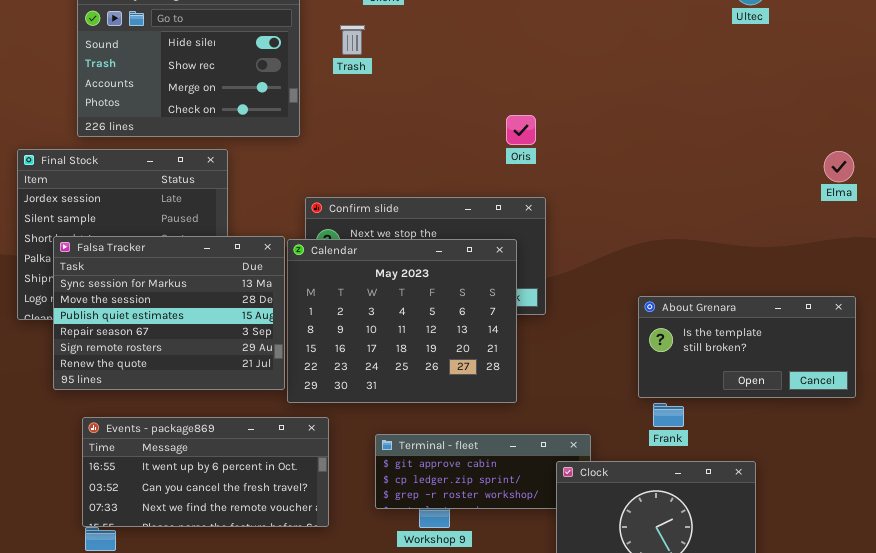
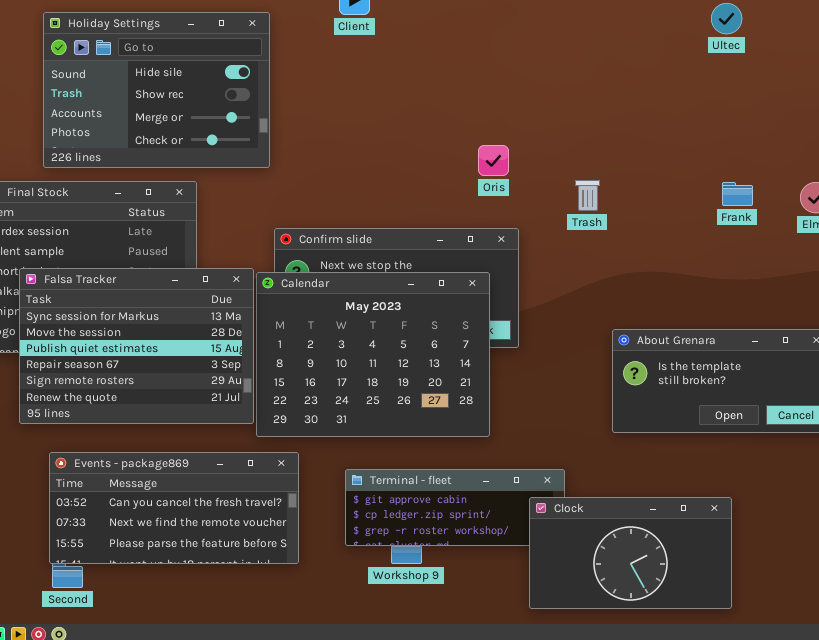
Trash: [340,25,365,55] -> [575,180,600,211], moved
Frank: [653,403,684,427] -> [722,182,753,206], moved
Events - package869: [82,417,329,527] -> [49,452,299,564], scrolled down 1 row

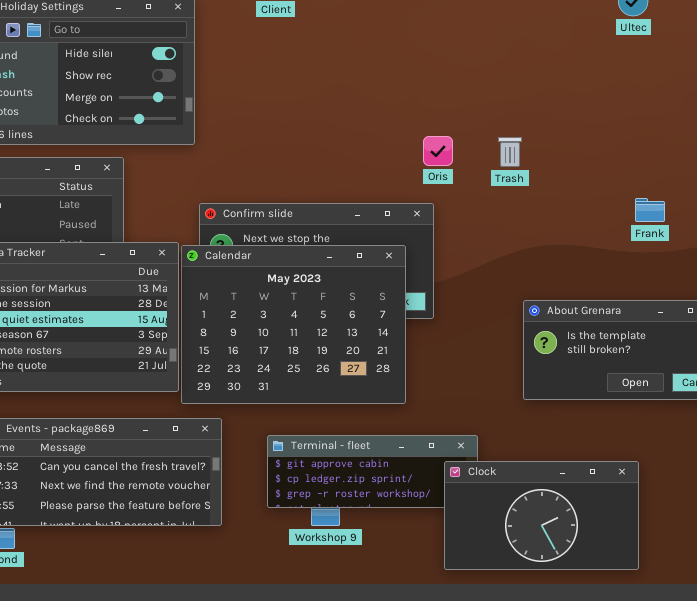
Oris: [478,145,509,176] -> [423,136,453,166], moved
Trash: [575,180,600,211] -> [498,137,522,167], moved
Frank: [722,182,753,206] -> [635,198,665,222], moved

